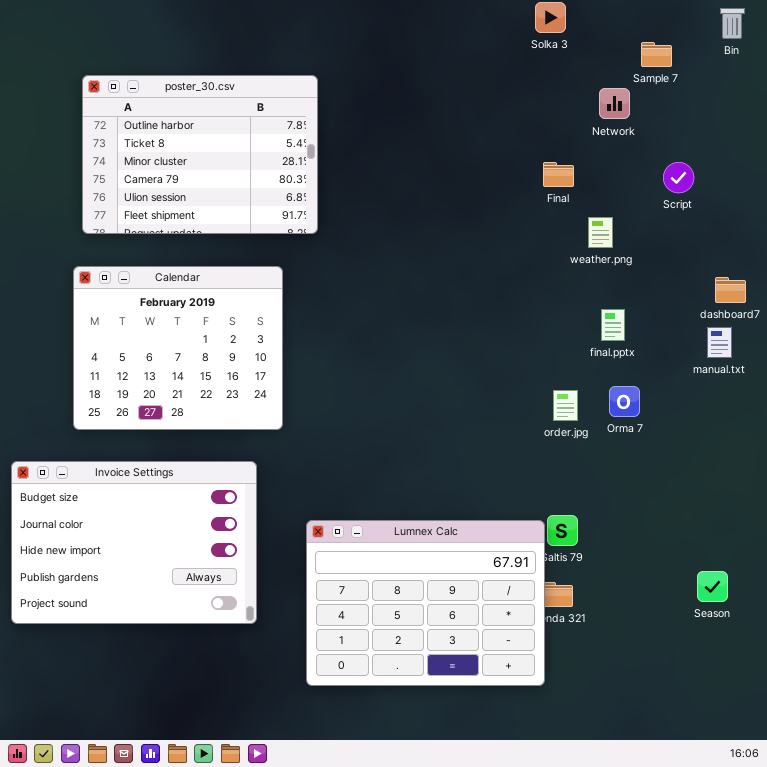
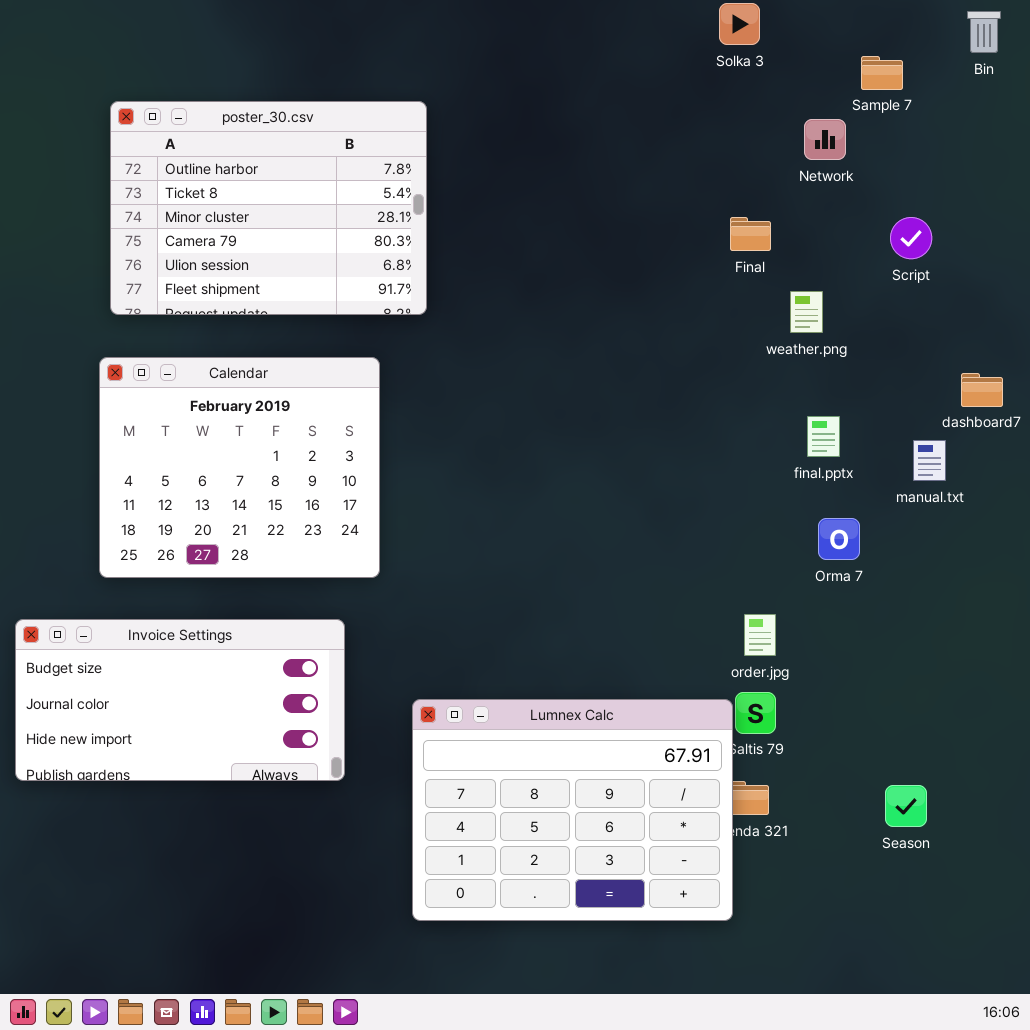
manual.txt: [707,327,732,358] -> [913,440,946,481], moved
order.jpg: [553,390,578,421] -> [744,614,776,656], moved
Invoice Settings: [11,461,257,624] -> [15,619,345,781], resized
Season: [697,571,728,602] -> [885,785,927,827], moved

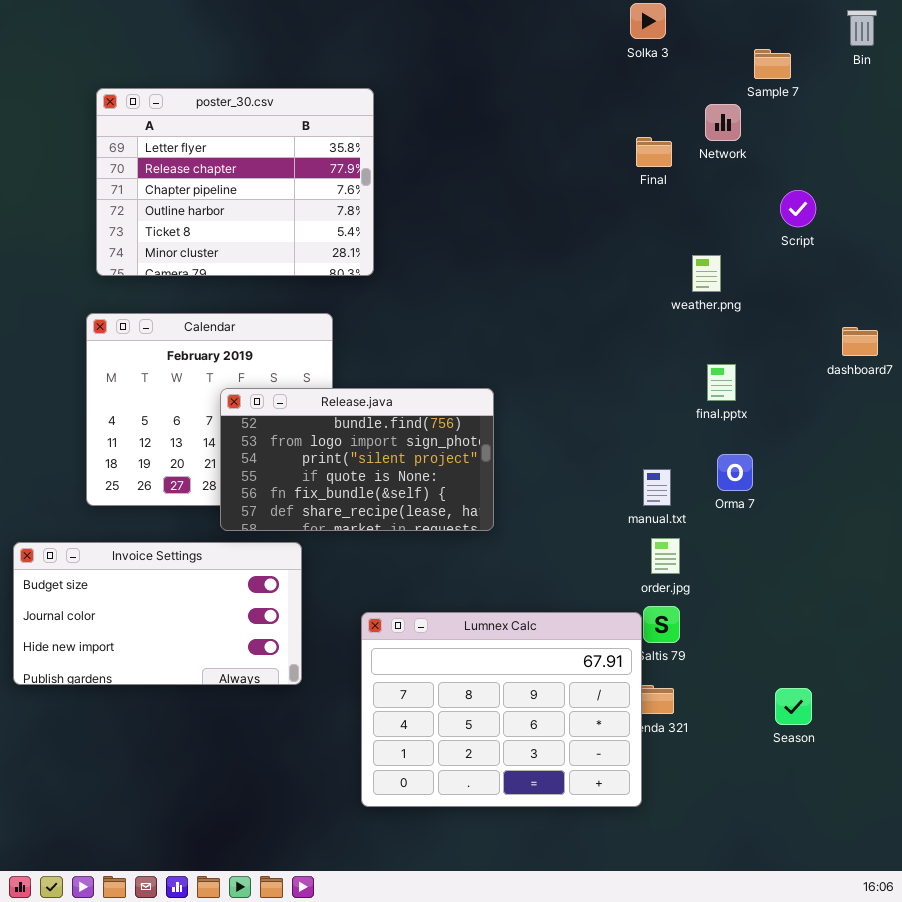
poster_30.csv: [110,101,427,315] -> [96,88,374,276], scrolled up 3 rows
Final: [730,217,771,251] -> [636,137,672,167], moved
manual.txt: [913,440,946,481] -> [643,469,671,506], moved
Release.java: none -> [220,388,494,531], opened

